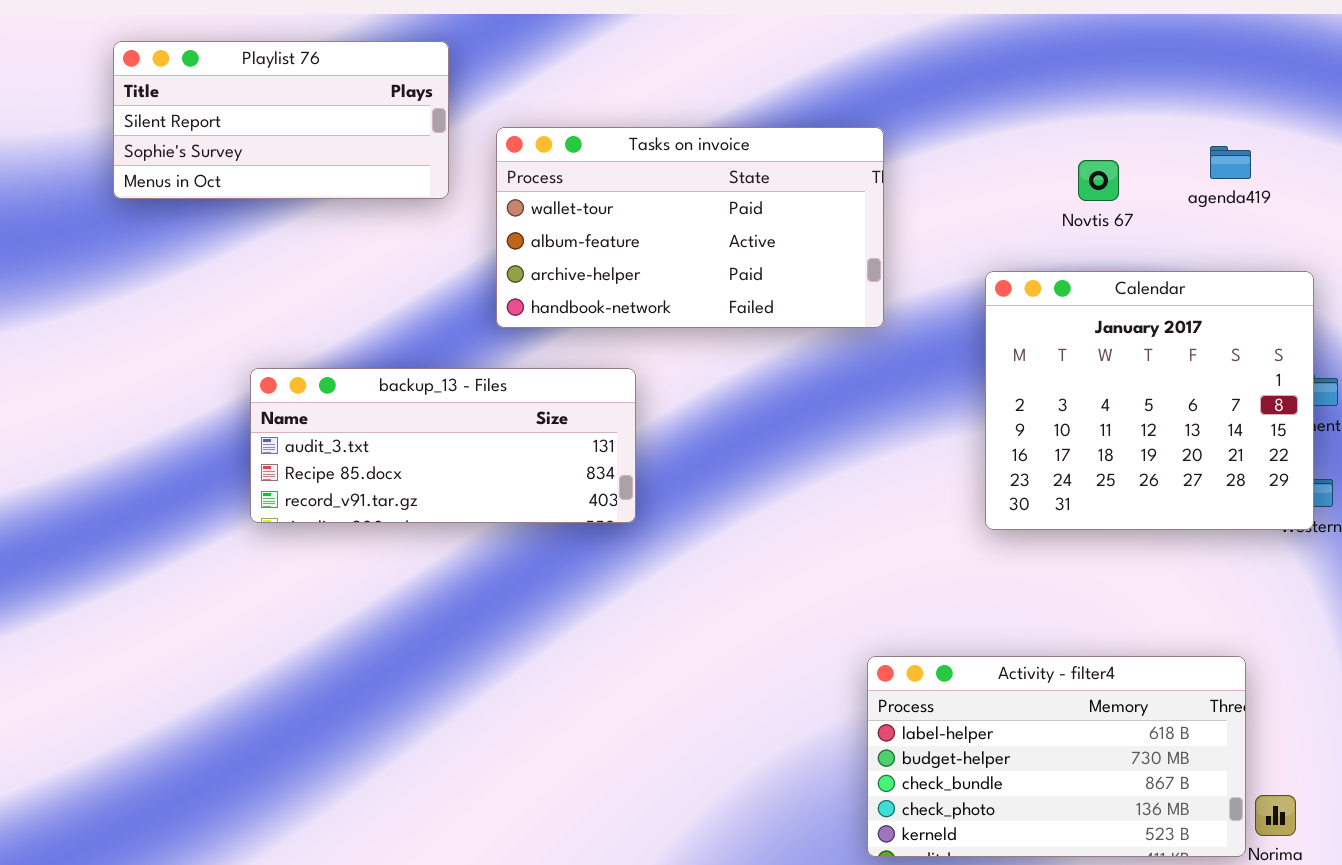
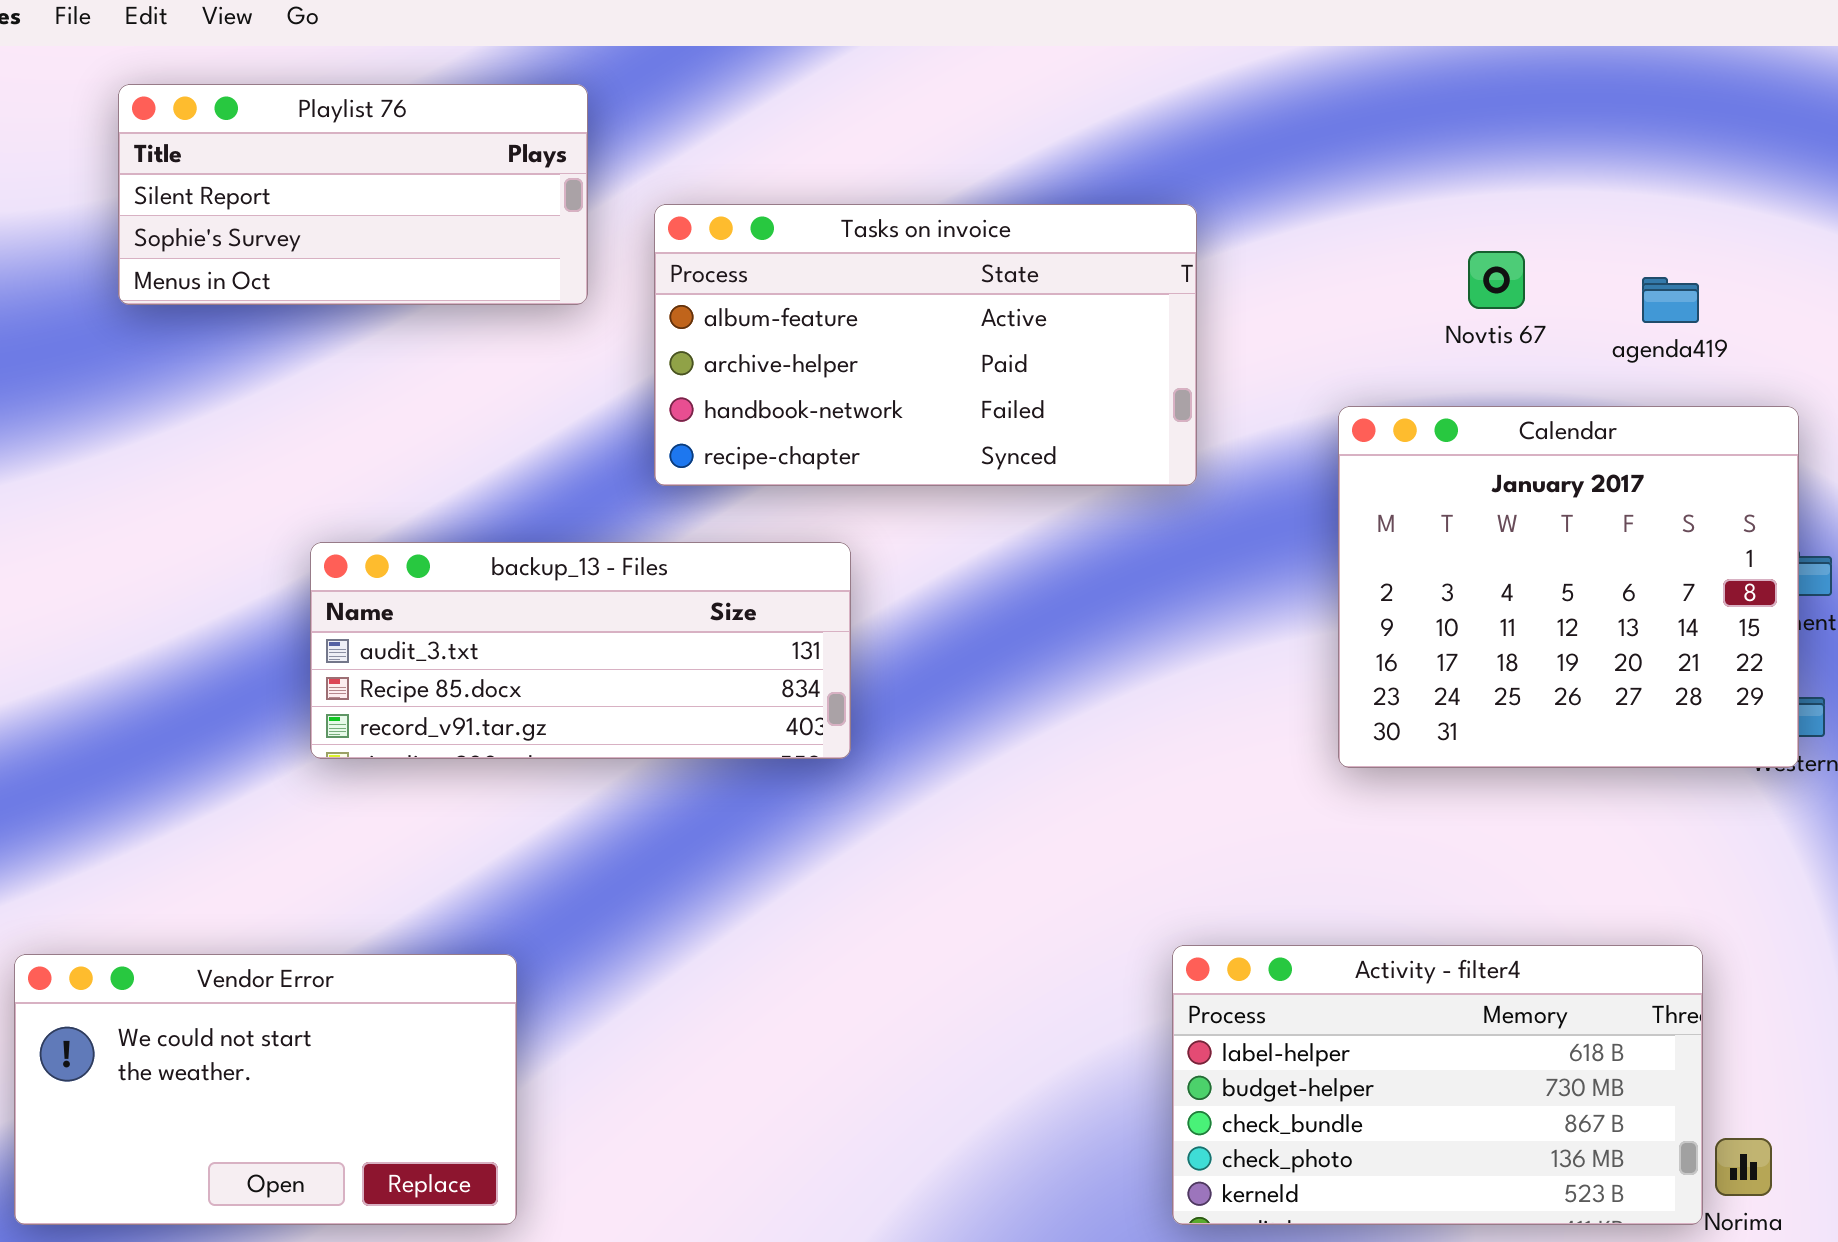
Tasks on invoice: [496,127,884,328] -> [654,204,1197,486], scrolled down 1 row
agenda419: [1210,146,1251,179] -> [1642,277,1699,323], moved
Vendor Error: none -> [14,954,517,1225], opened

